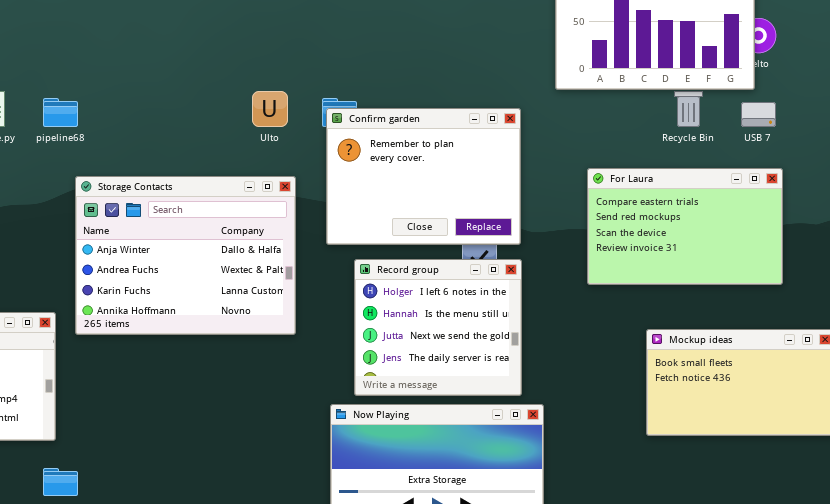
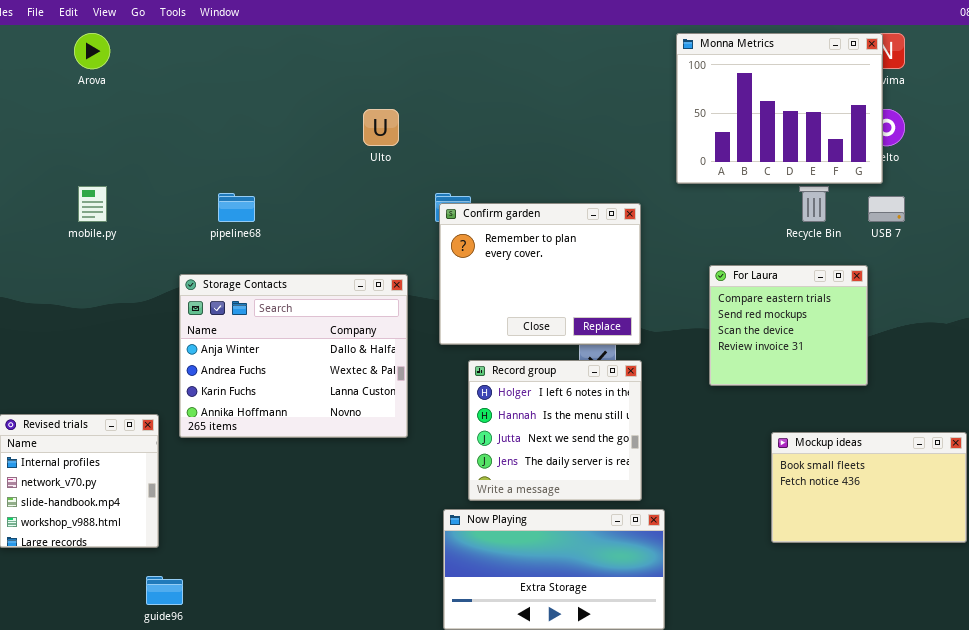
Ulto: [252,91,288,127] -> [363,109,399,146], moved
pipeline68: [43,98,78,127] -> [218,193,255,222], moved
For Laura: [587,168,783,285] -> [709,265,868,386], resized

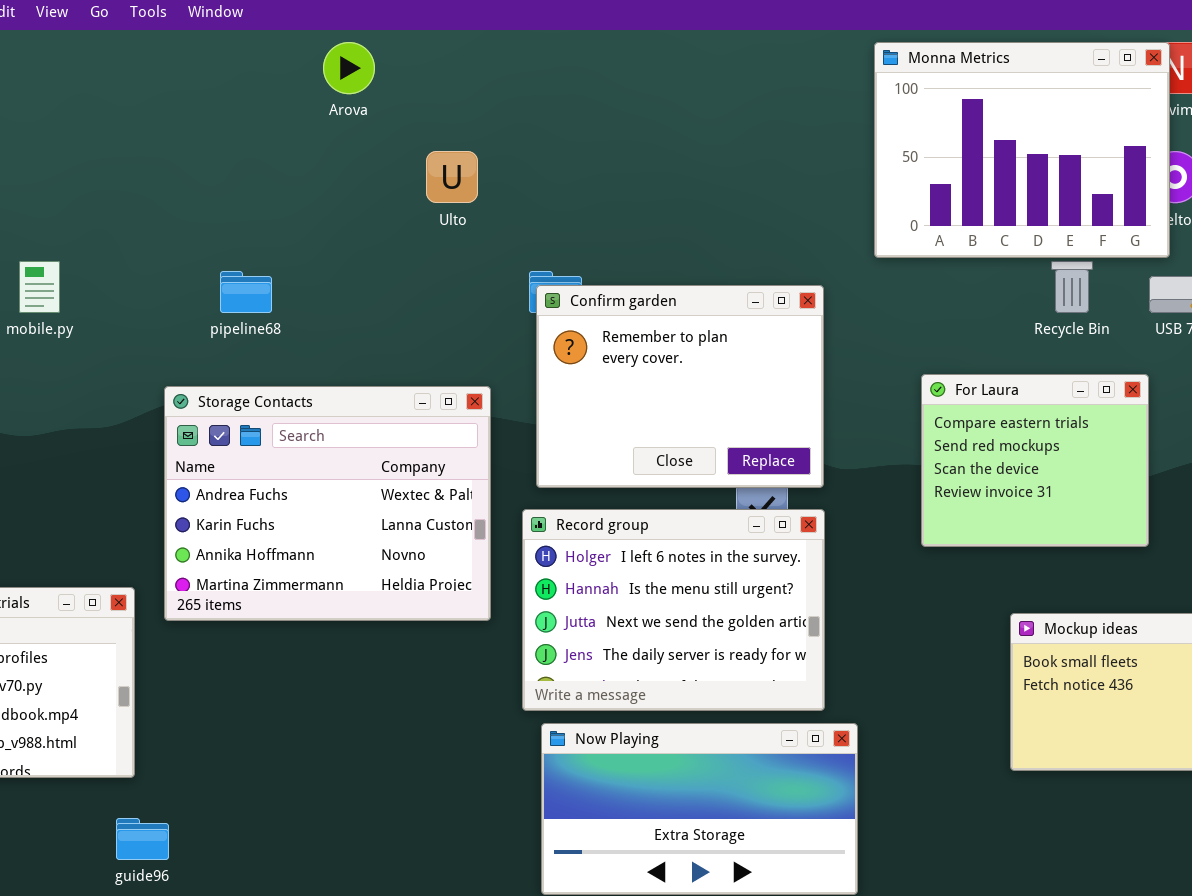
Arova: [74,33,110,69] -> [323,42,375,94], moved
Storage Contacts: [179,274,408,438] -> [164,386,491,621], scrolled down 1 row
Record group: [468,360,642,501] -> [522,509,825,711], resized

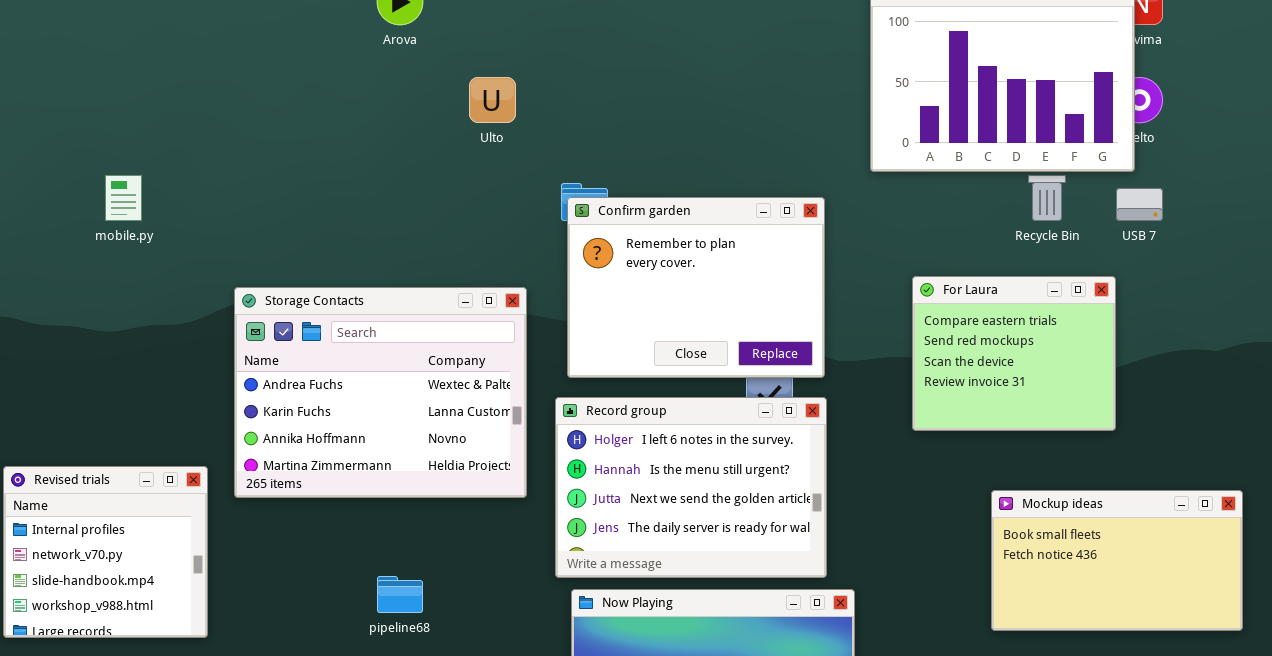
pipeline68: [220,271,272,313] -> [377,576,423,613], moved

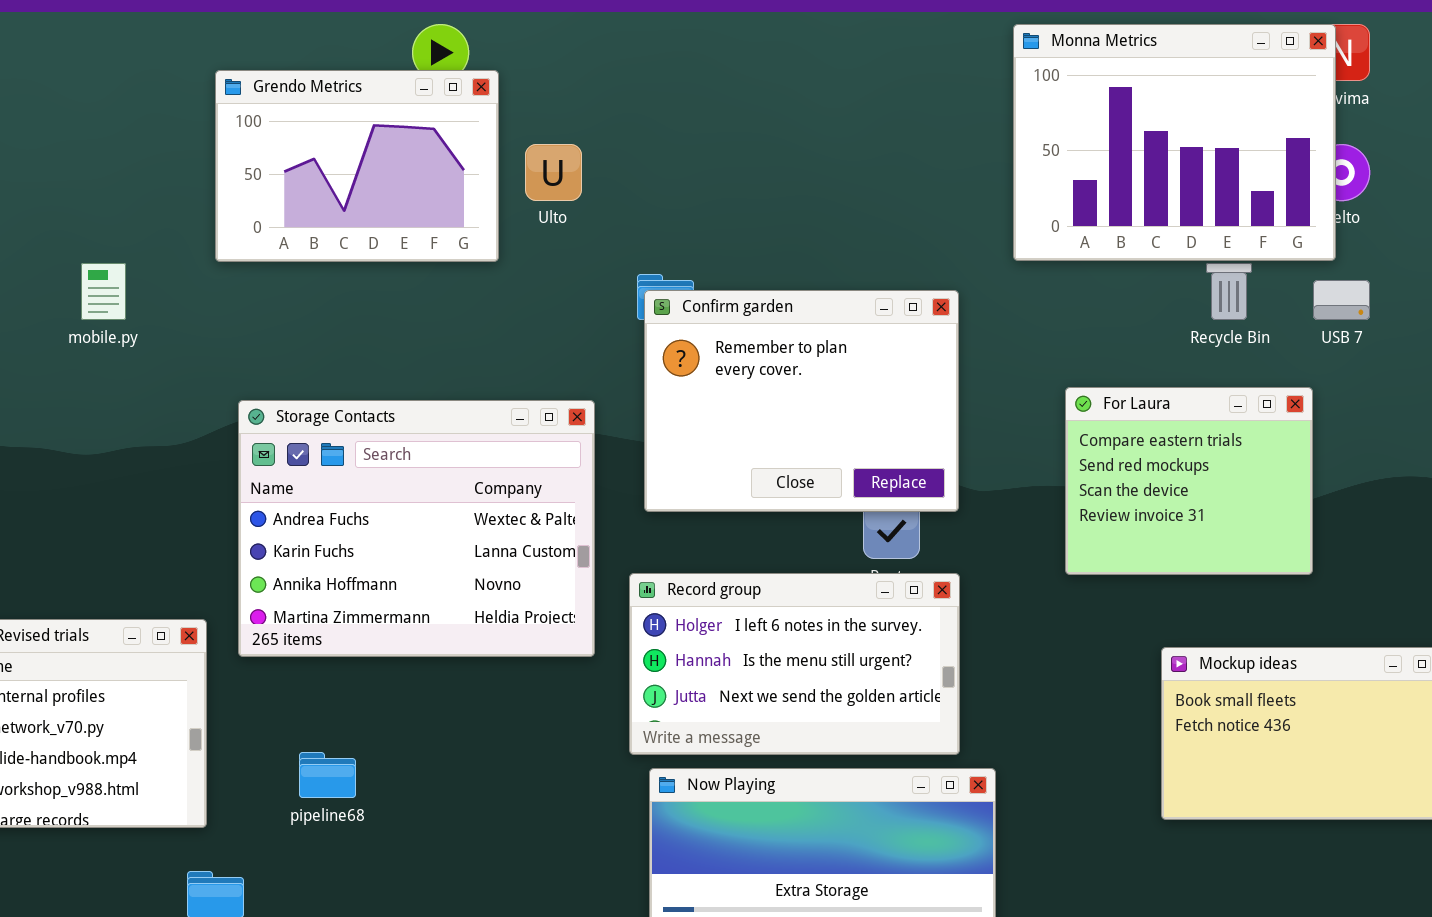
Grendo Metrics: none -> [215,70,499,262], opened
Record group: [555,397,827,578] -> [629,573,960,755], resized
pipeline68: [377,576,423,613] -> [299,752,356,798], moved

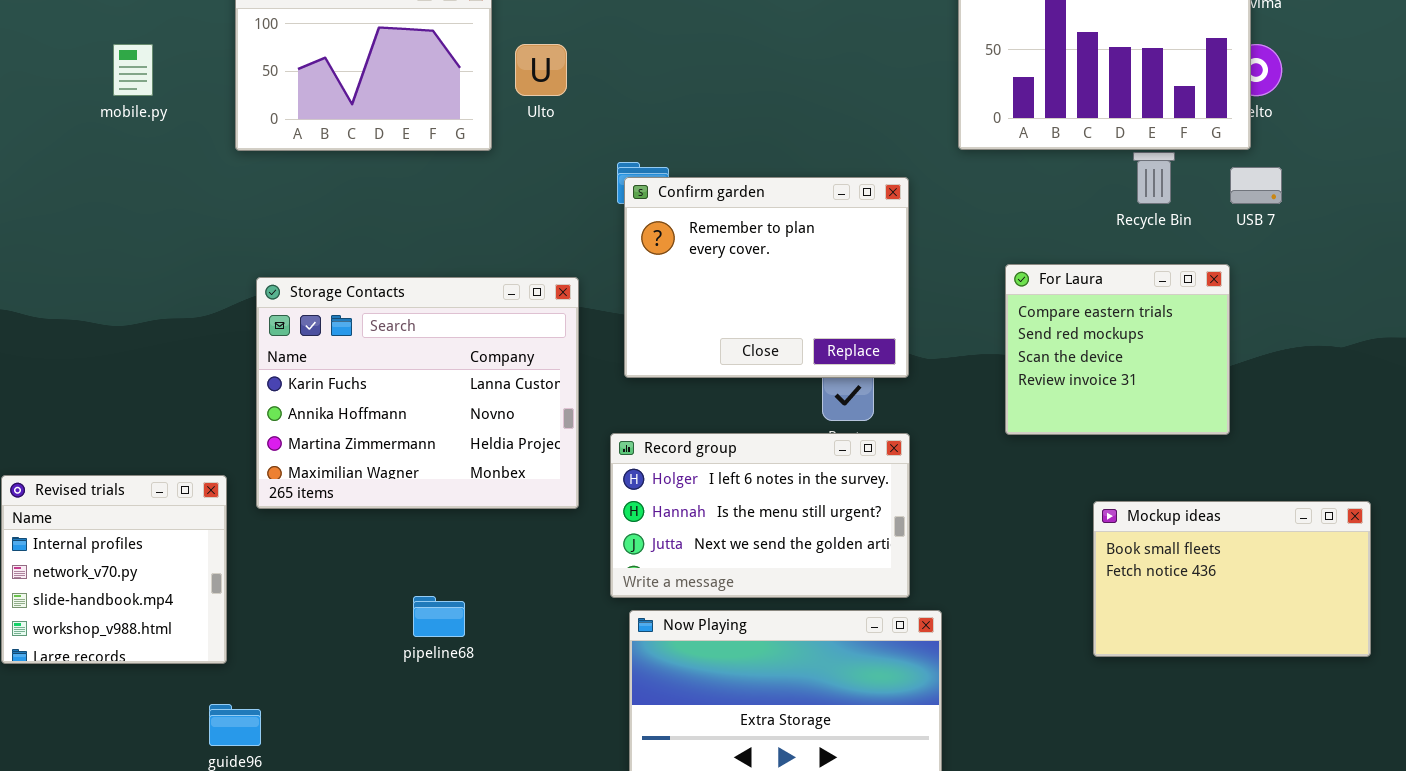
mobile.py: [81,263,126,320] -> [113,44,153,96], moved
Storage Contacts: [238,400,595,657] -> [256,277,579,509], scrolled down 1 row
pipeline68: [299,752,356,798] -> [413,596,465,637], moved

